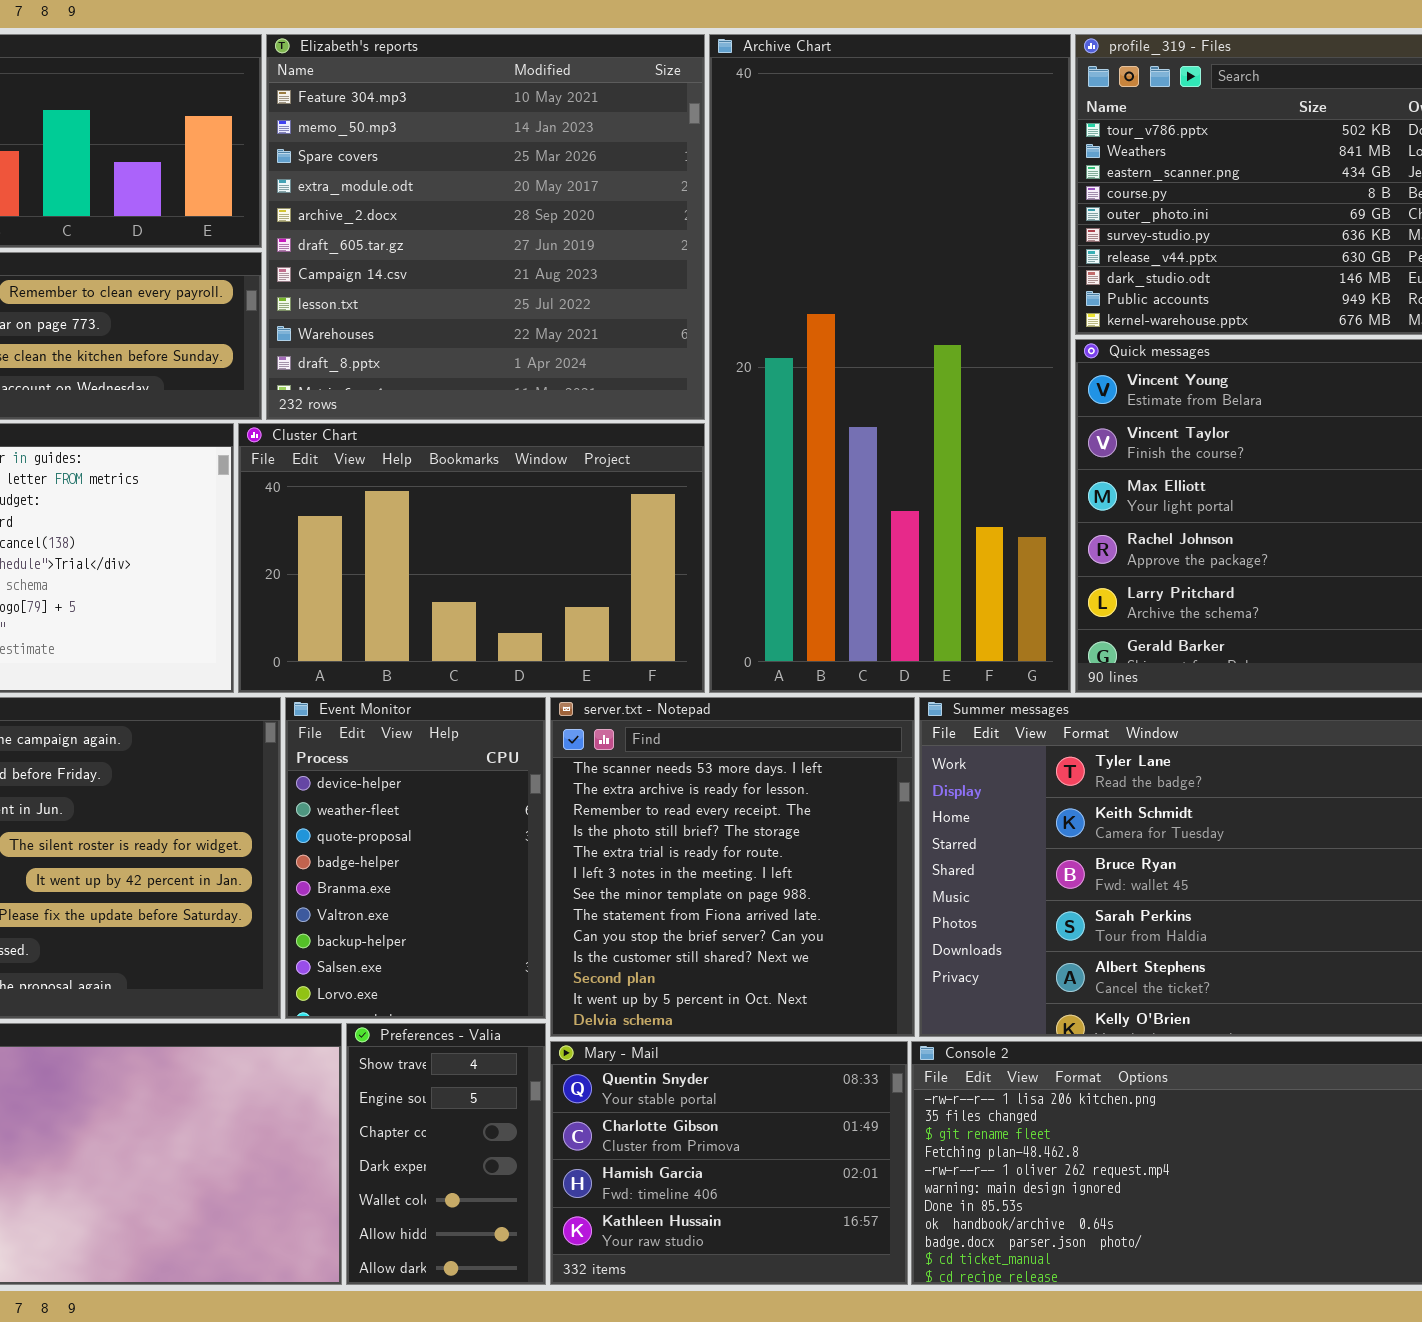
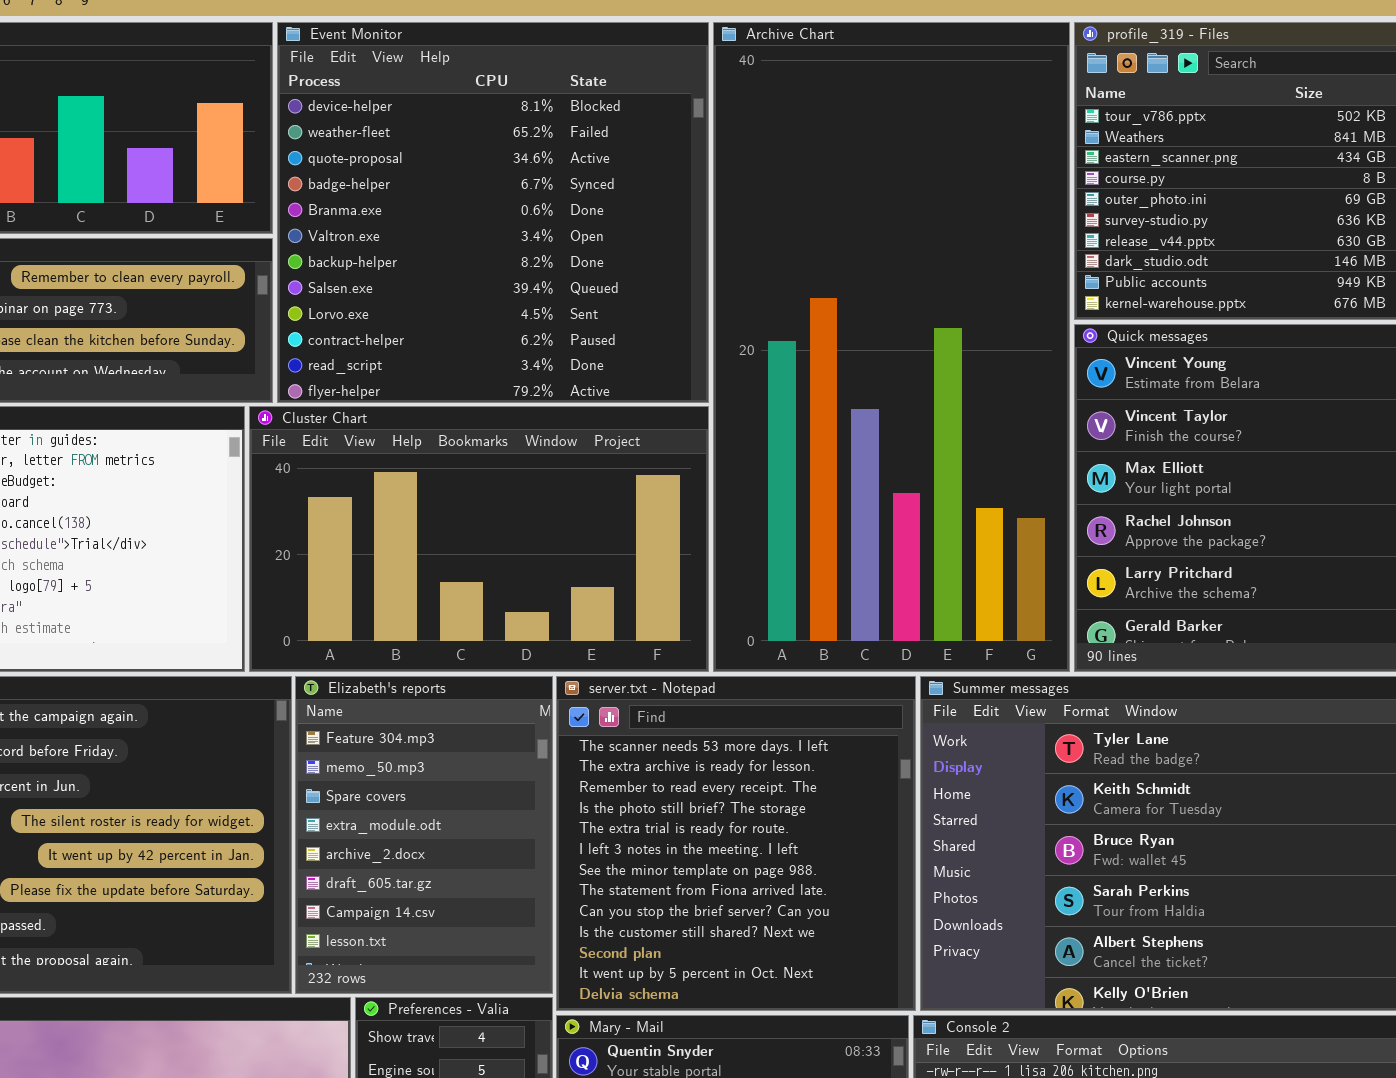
Elizabeth's reports: [266,34,705,420] -> [295,676,553,994], moved, resized
Event Monitor: [285,697,546,1019] -> [277,22,709,403], moved, resized

